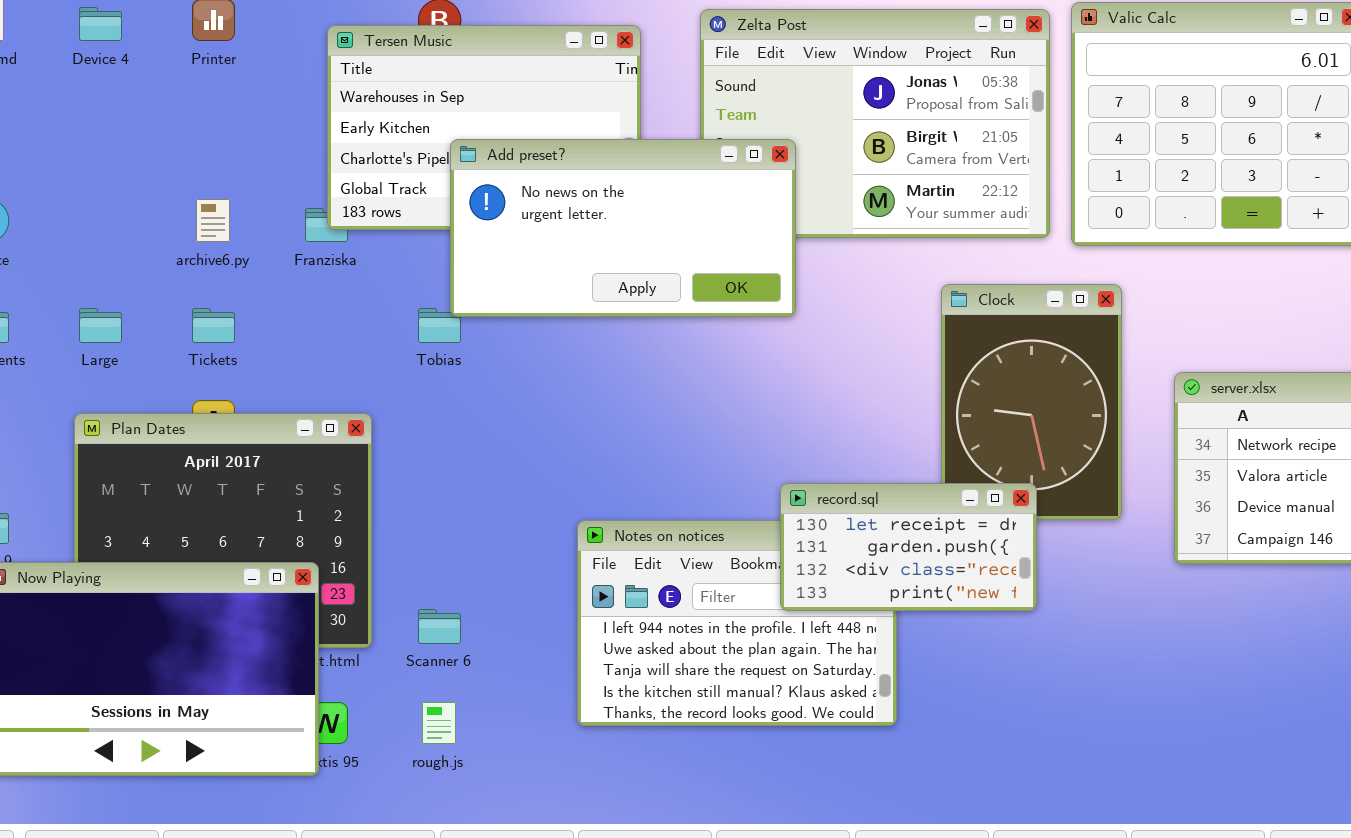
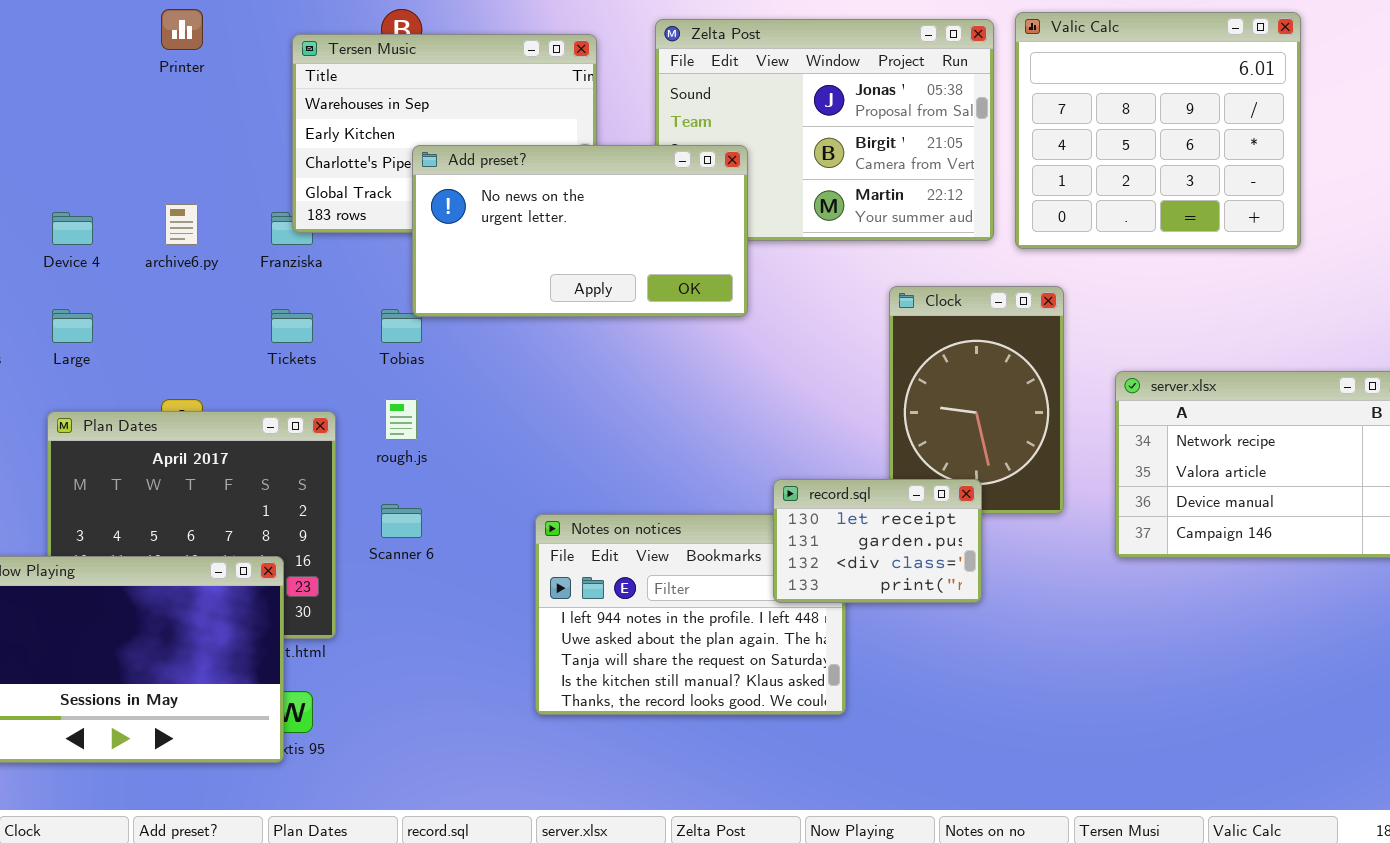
Device 4: [79,7,122,41] -> [52,212,93,245], moved
Tickets: [192,308,235,343] -> [271,309,313,343], moved
record.sql: [780,483,1037,611] -> [773,479,982,603], resized
Scanner 6: [418,609,461,644] -> [381,504,422,538], moved
rough.js: [422,702,456,744] -> [385,399,417,440], moved

